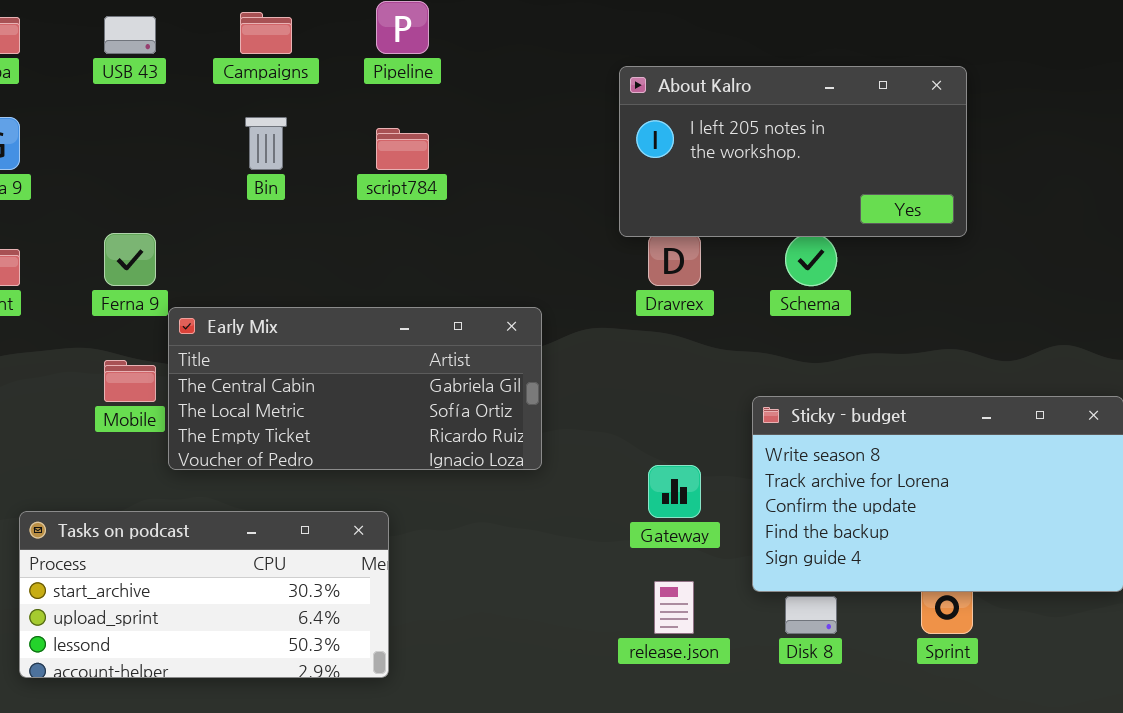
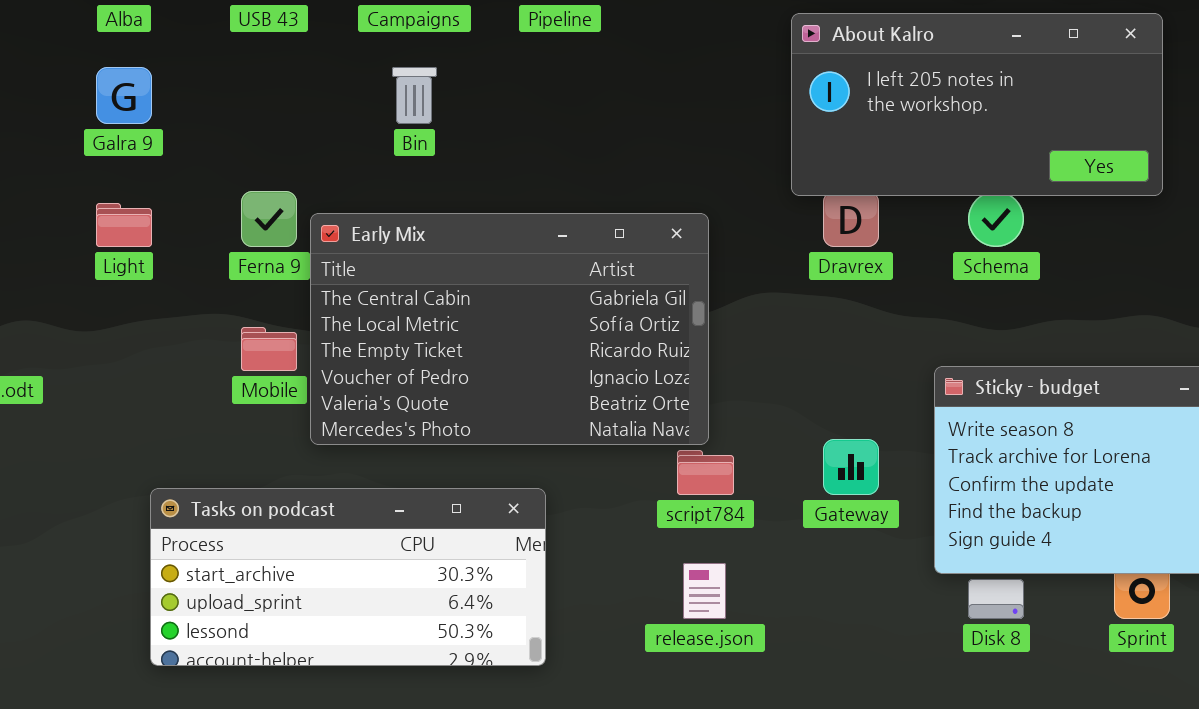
script784: [376,128,429,170] -> [677,450,734,495], moved
Early Mix: [168,307,542,470] -> [310,213,709,445], resized
release.json: [654,581,694,634] -> [683,563,726,619], moved

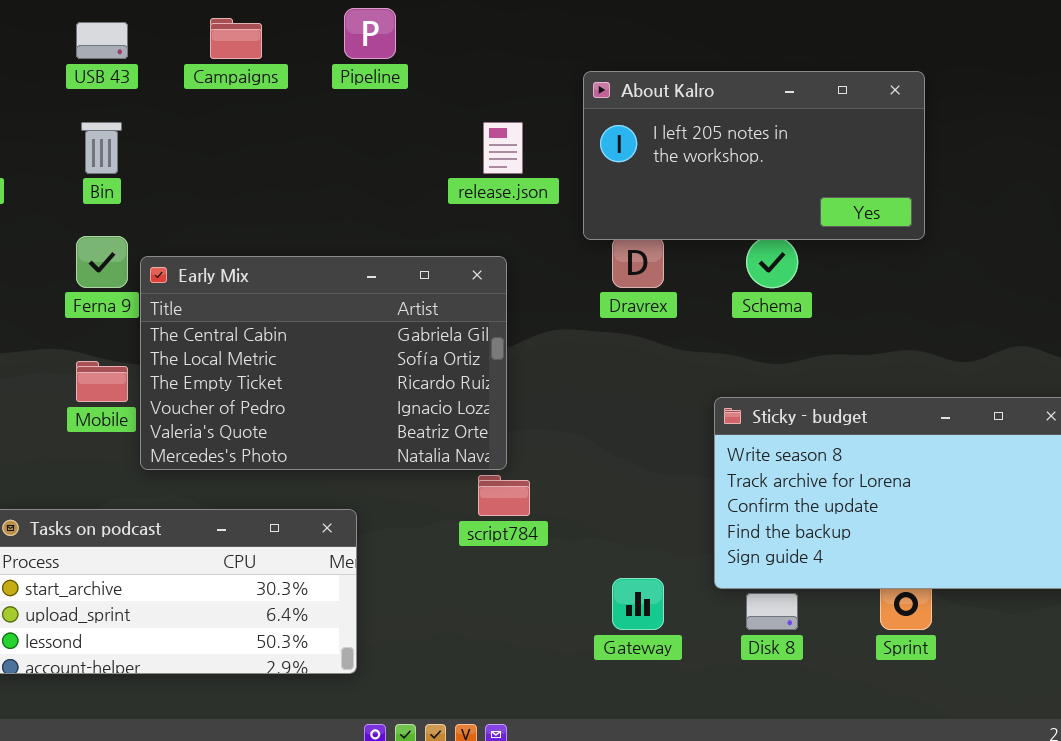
Bin: [392,67,437,124] -> [81,122,122,174], moved
Gateway: [823,439,879,495] -> [612,578,664,630], moved
release.json: [683,563,726,619] -> [483,122,523,174], moved

